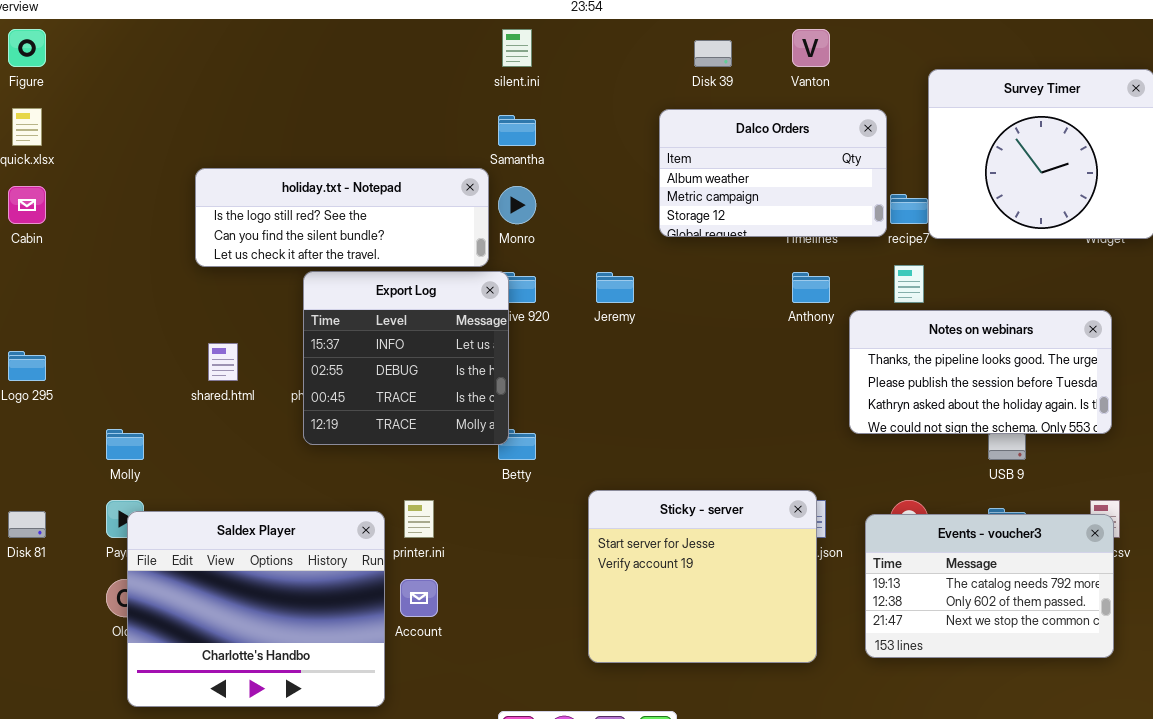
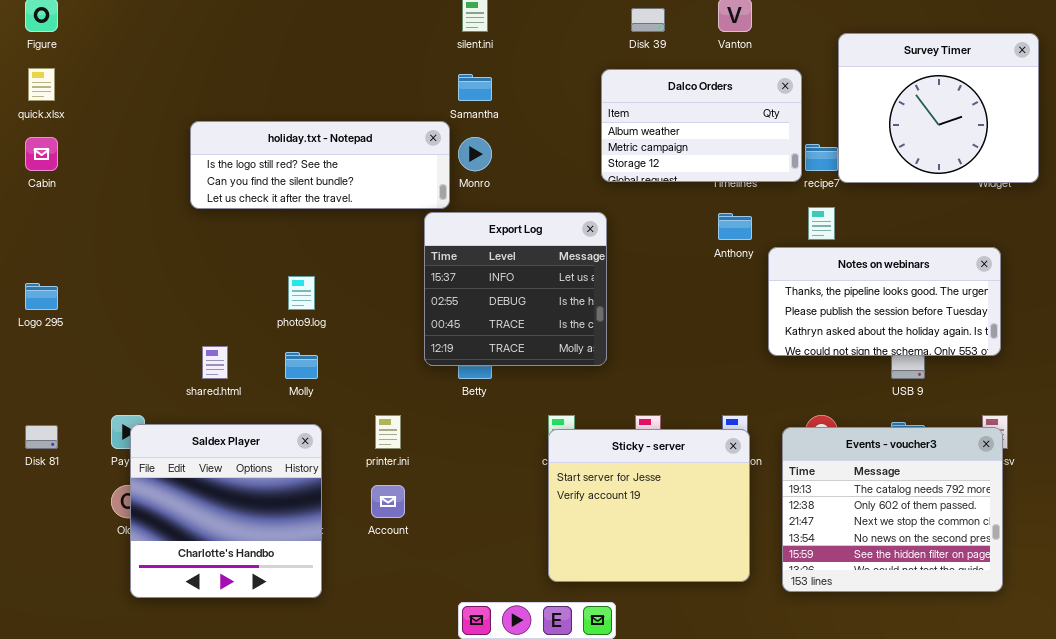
Export Log: [303,271,509,445] -> [424,212,607,366], moved
shared.html: [208,343,238,381] -> [202,346,228,379], moved
Molly: [106,429,144,460] -> [285,352,318,379], moved
Sticky - server: [588,490,817,663] -> [548,429,750,582], moved
Saldex Player: [127,511,385,707] -> [130,424,322,598], resized
Events - voucher3: [865,514,1114,658] -> [782,427,1003,592], resized

